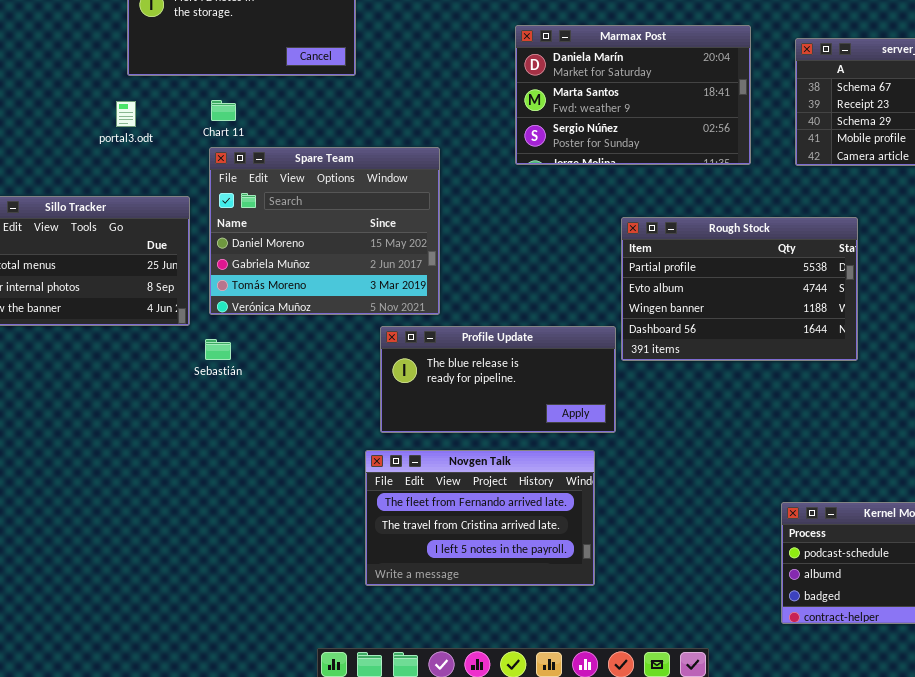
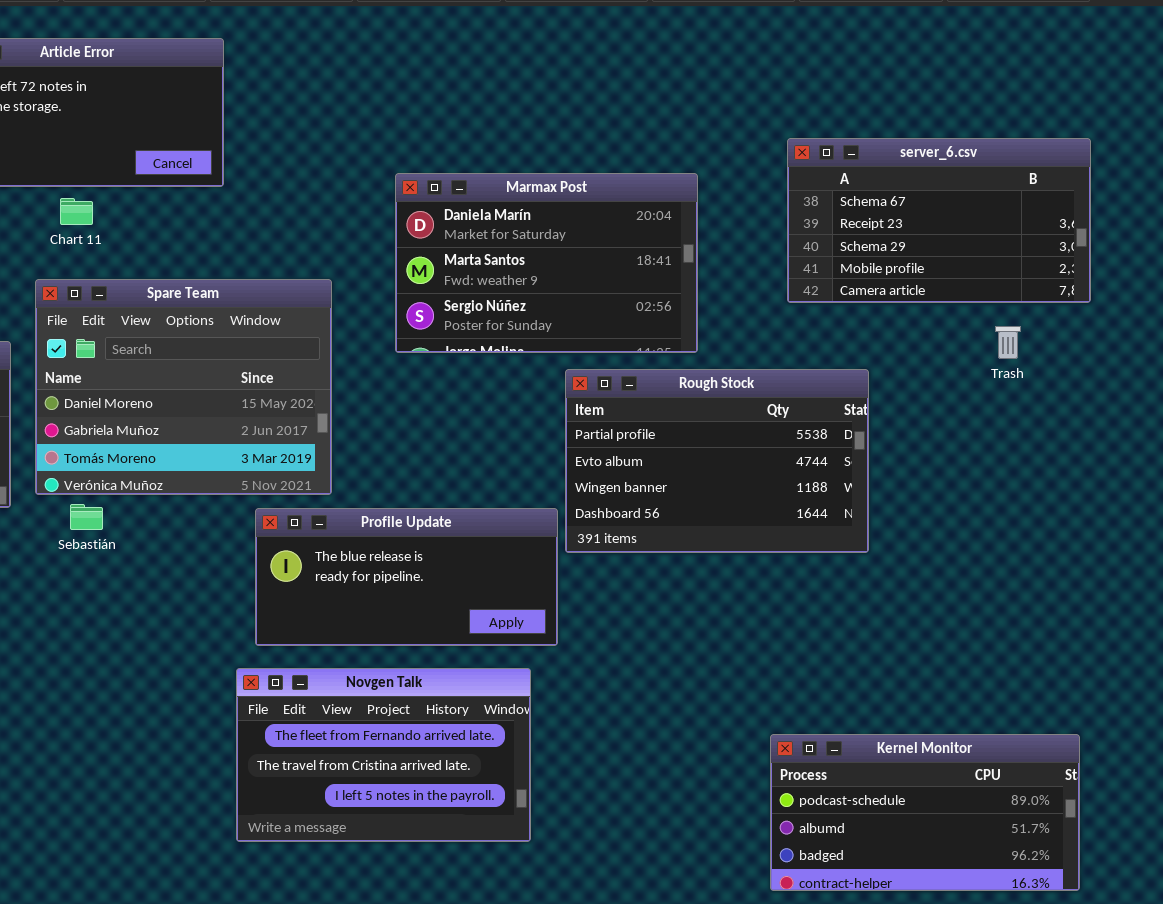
Marmax Post: [515,25,751,165] -> [395,173,698,353], moved
Chart 11: [211,100,236,121] -> [60,198,93,225], moved
Sebastián: [205,339,231,360] -> [70,504,103,530], moved

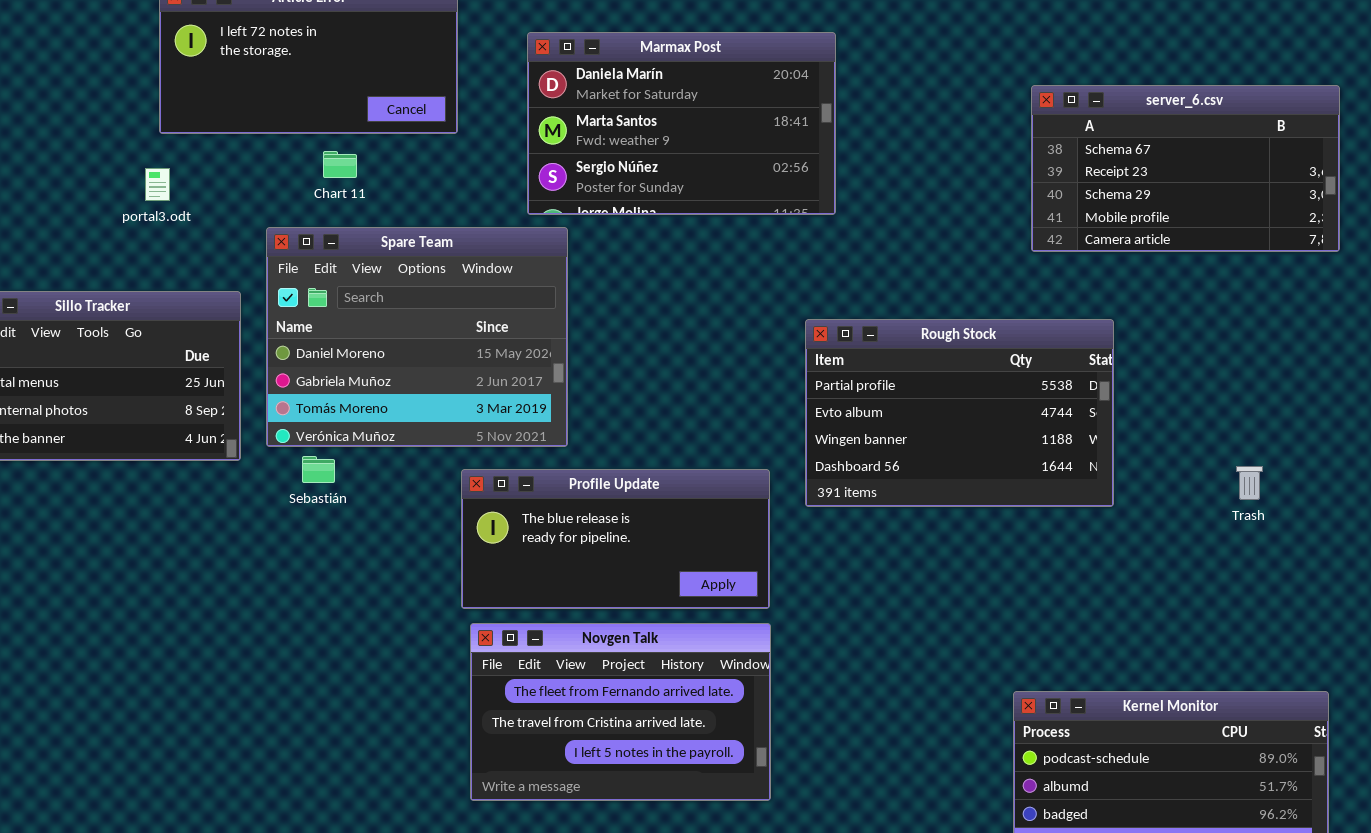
Marmax Post: [395,173,698,353] -> [527,32,836,215], moved
Chart 11: [60,198,93,225] -> [323,151,357,178], moved
Trash: [995,326,1021,359] -> [1236,466,1263,500], moved
Profile Update: [255,508,558,646] -> [461,469,770,609], moved

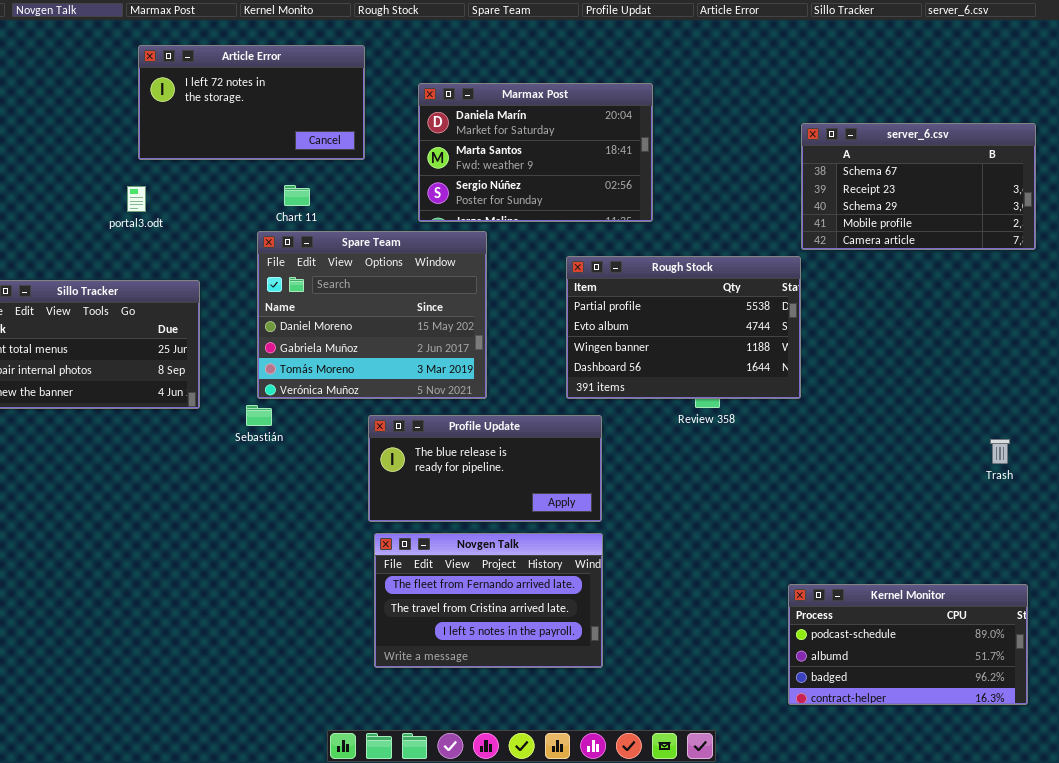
Chart 11: [323,151,357,178] -> [284,185,310,206], moved
Spare Team: [266,227,568,447] -> [257,231,487,399], moved
Rough Stock: [805,319,1114,507] -> [566,256,801,399], moved
Trash: [1236,466,1263,500] -> [990,439,1010,464], moved

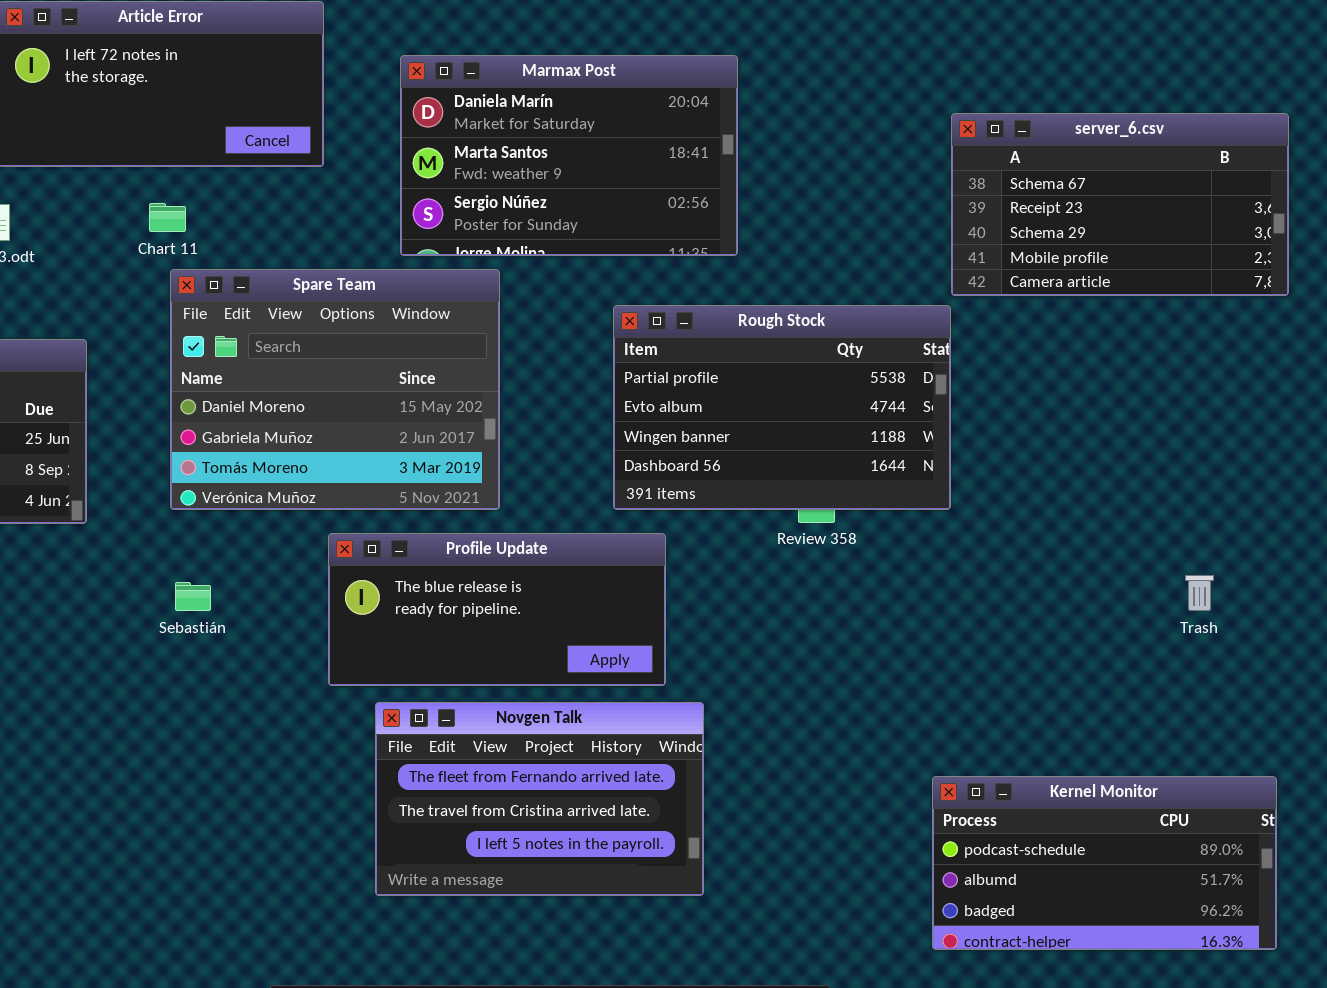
Chart 11: [284,185,310,206] -> [149,203,186,232], moved
Sebastián: [246,405,272,426] -> [175,582,211,611], moved
Trash: [990,439,1010,464] -> [1185,575,1214,611], moved
Novgen Talk: [374,533,603,668] -> [375,702,704,896], moved

